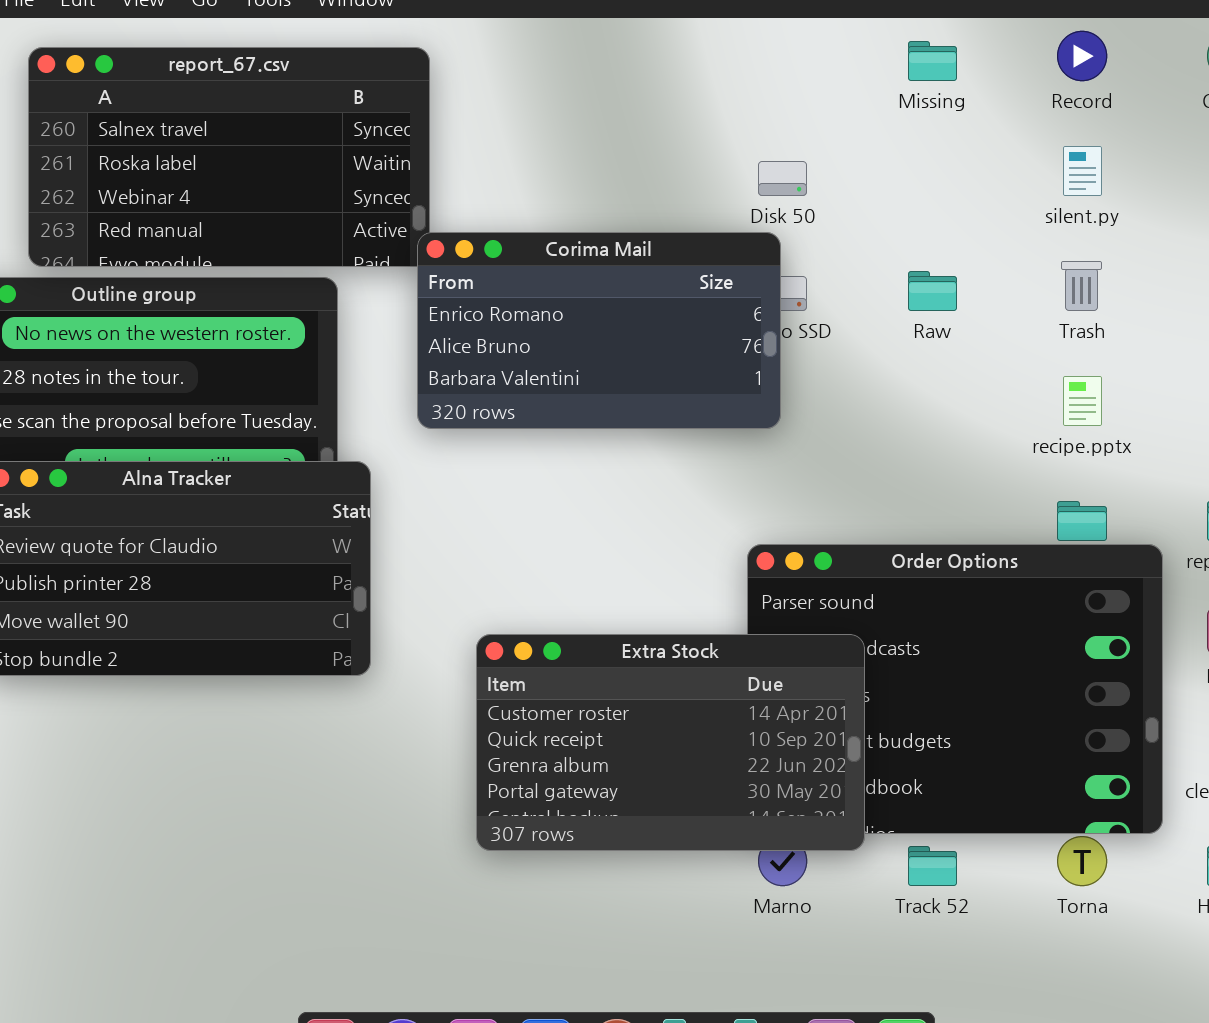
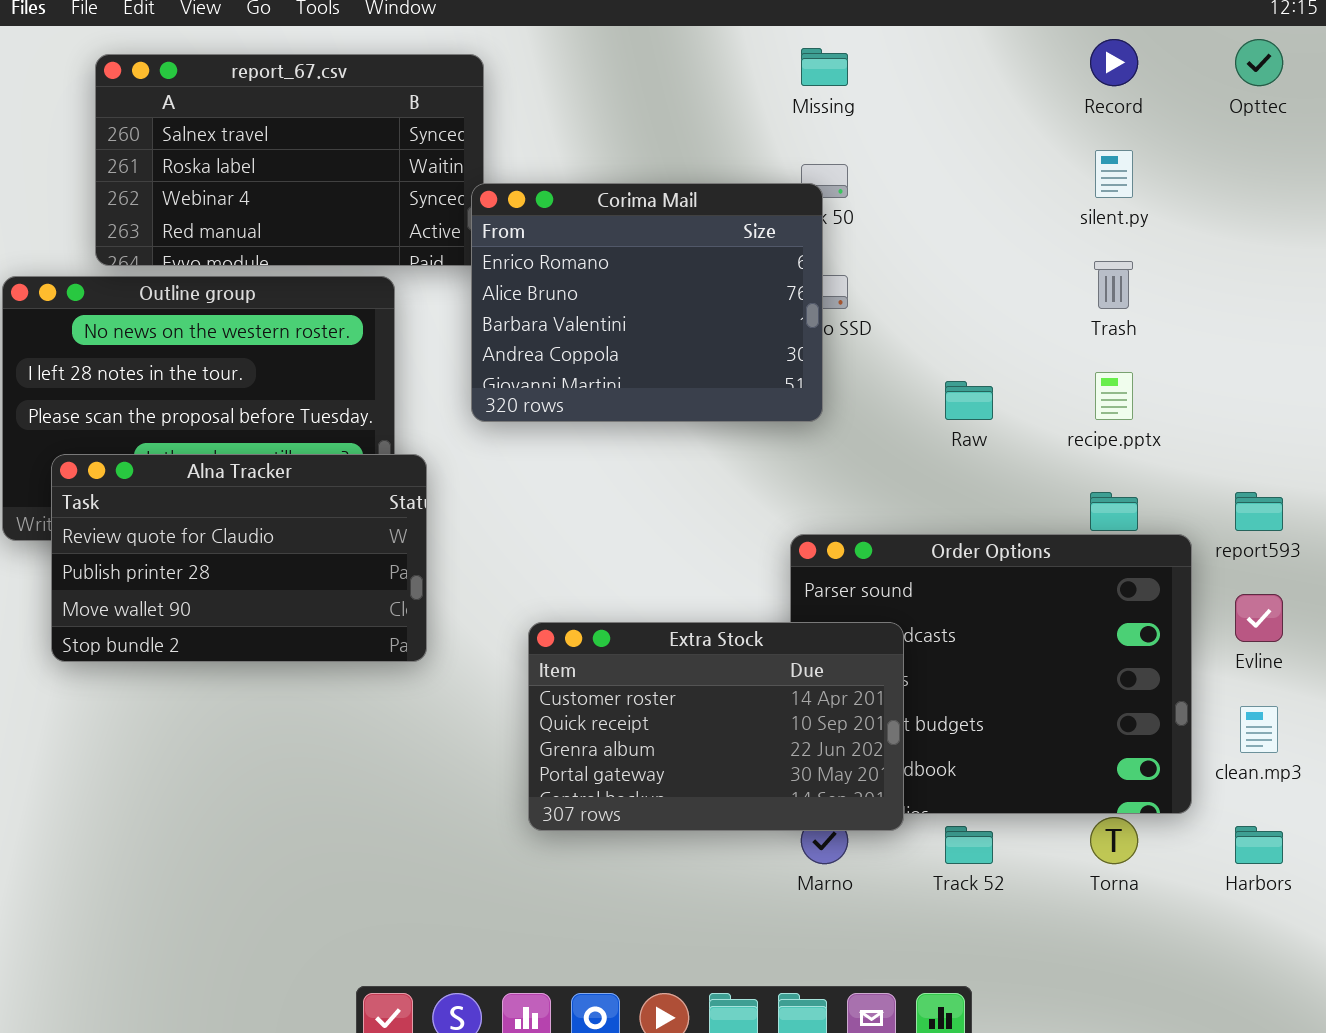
Missing: [908,41,957,81] -> [801,48,848,86], moved
Corima Mail: [417,232,781,429] -> [471,183,823,422], resized
Raw: [908,271,957,311] -> [945,381,993,420], moved

